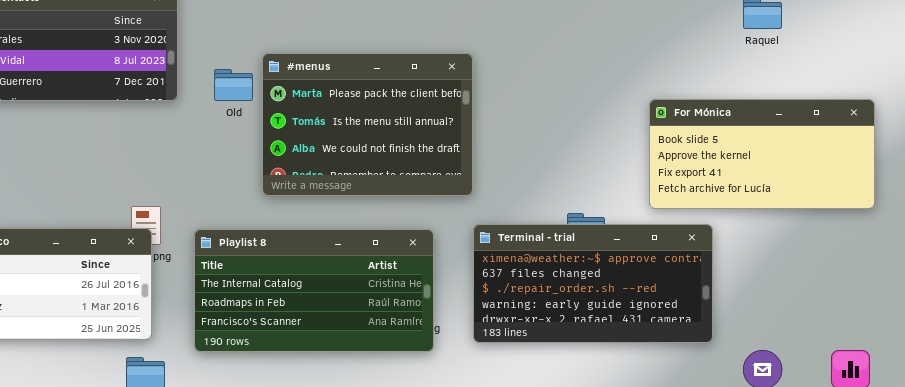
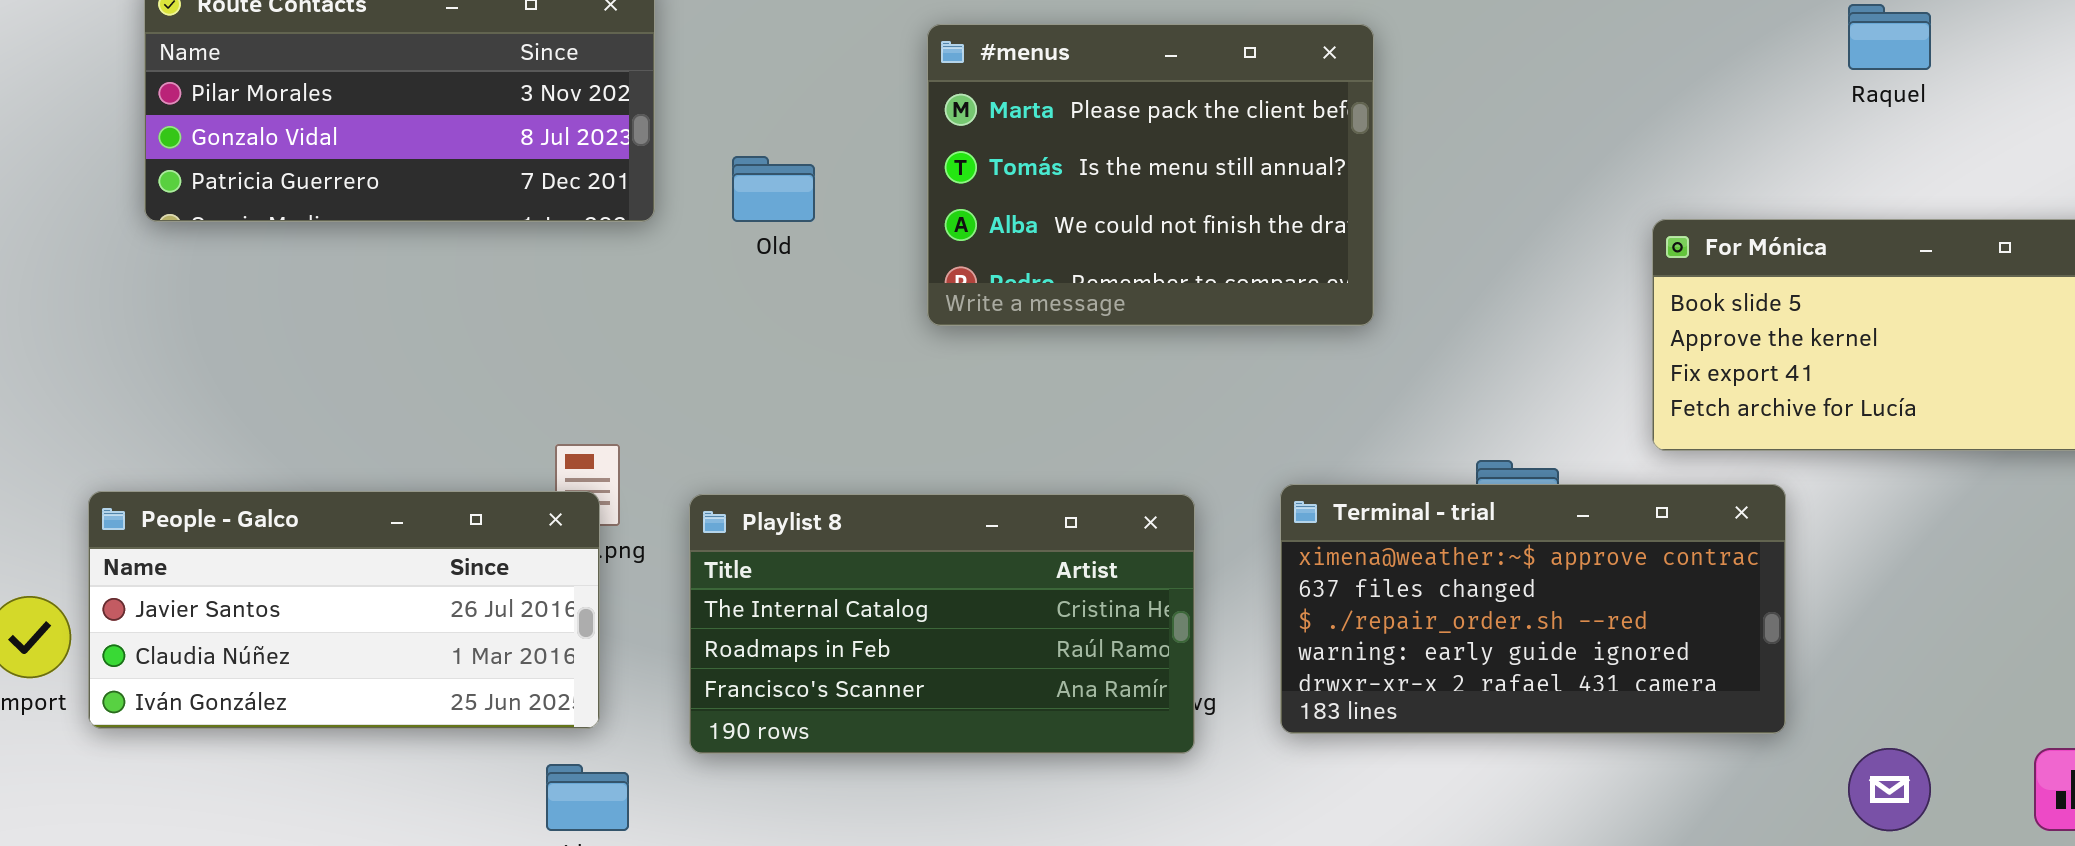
#menus: [262,53,473,196] -> [927,24,1374,326], moved

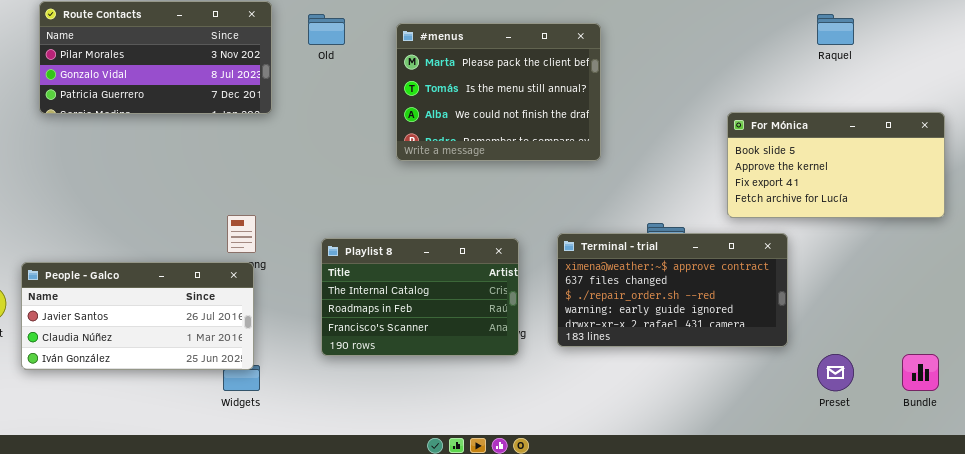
Old: [732,156,815,222] -> [308,14,345,45], moved
People - Galco: [88,491,600,729] -> [21,262,254,370], moved
Playlist 8: [689,494,1195,754] -> [321,238,519,356], resized

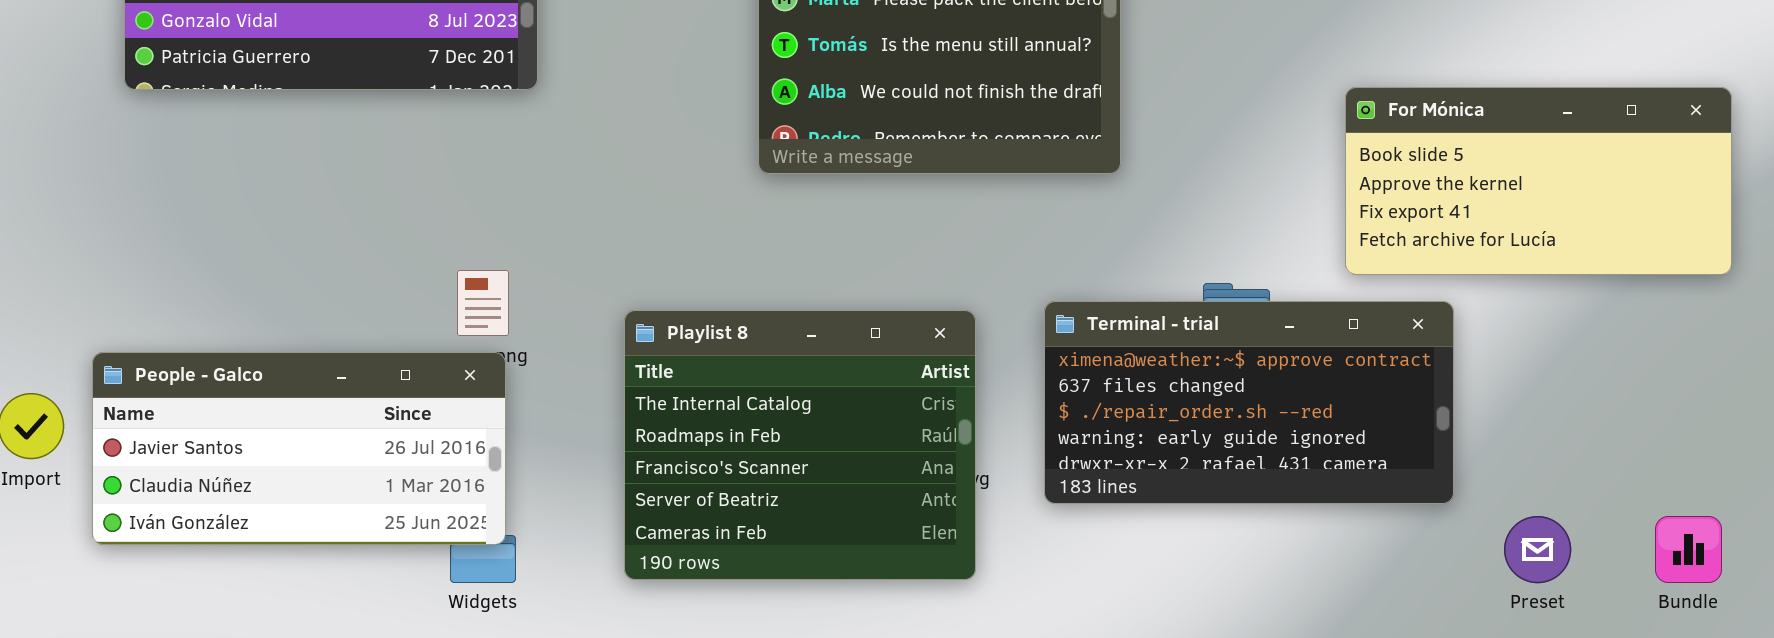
Playlist 8: [321,238,519,356] -> [624,310,976,580], resized

